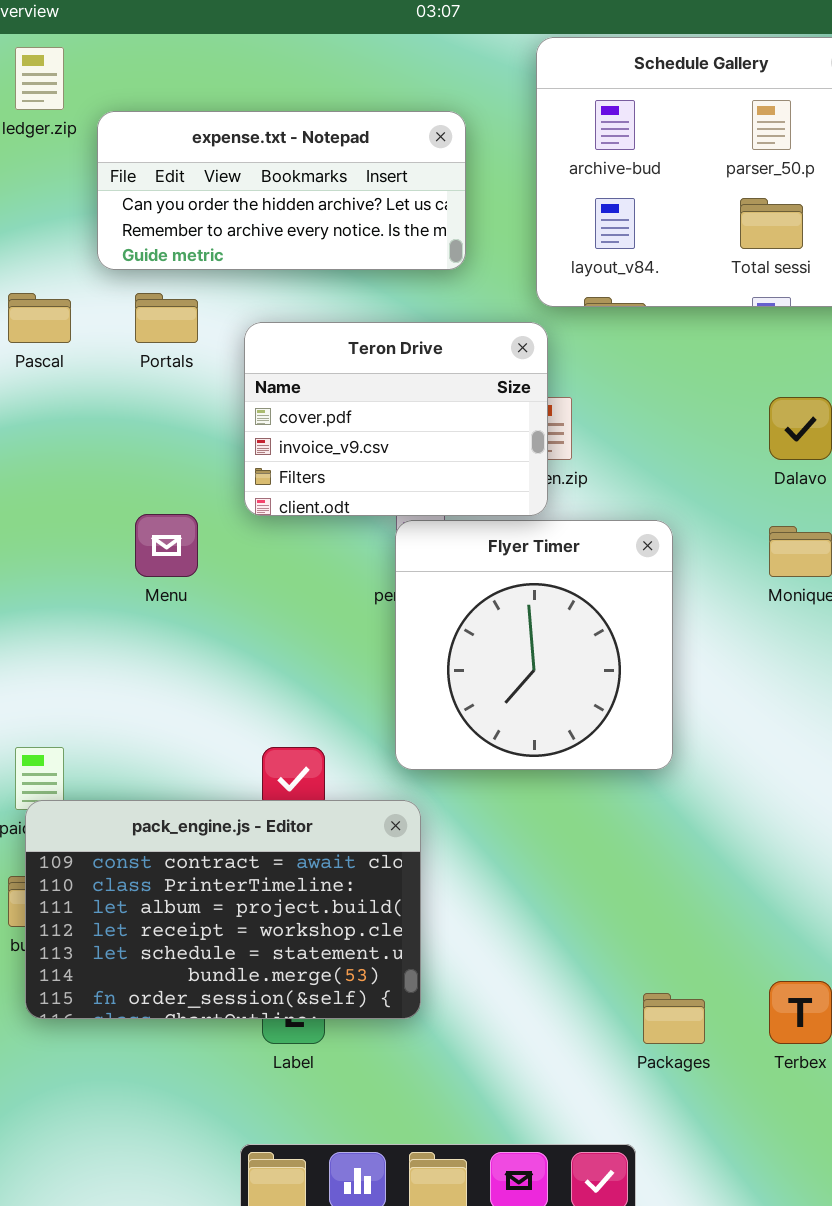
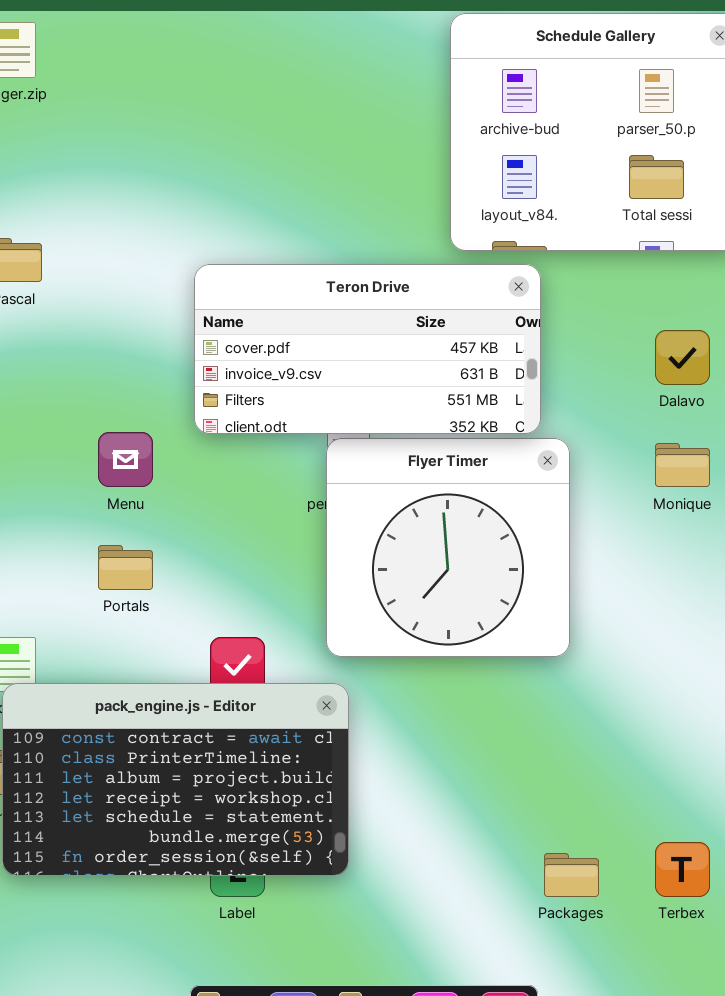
expense.txt - Notepad: [97,111,466,270] -> none, closed
Portals: [135,293,198,343] -> [98,545,153,590], moved
Teron Drive: [244,322,548,516] -> [194,264,541,434], resized

